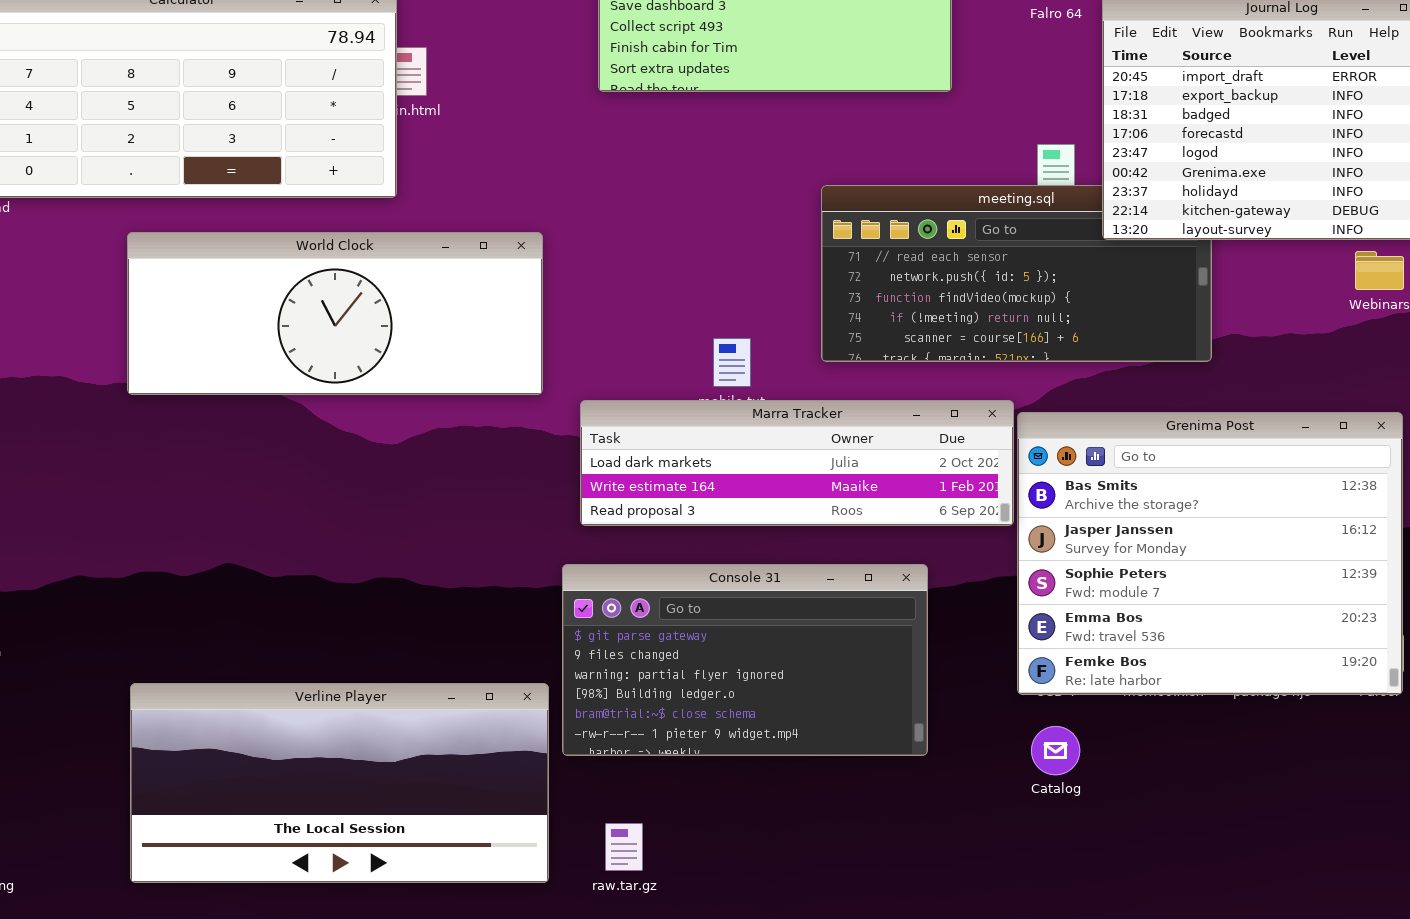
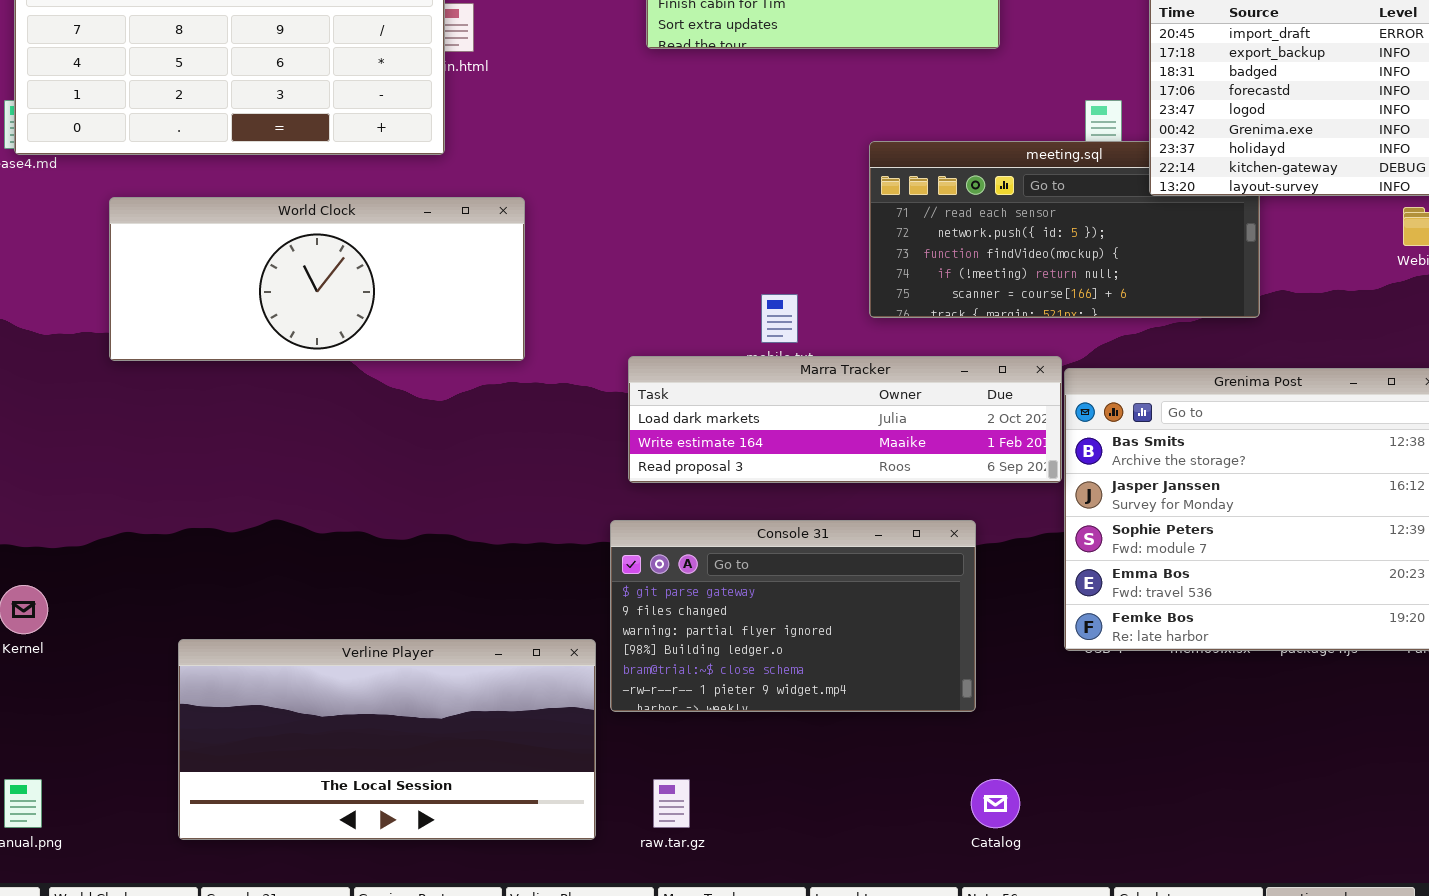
World Clock: [127,232,543,395] -> [109,197,525,361], moved
Catalog: [1031,726,1080,775] -> [971,779,1020,828], moved

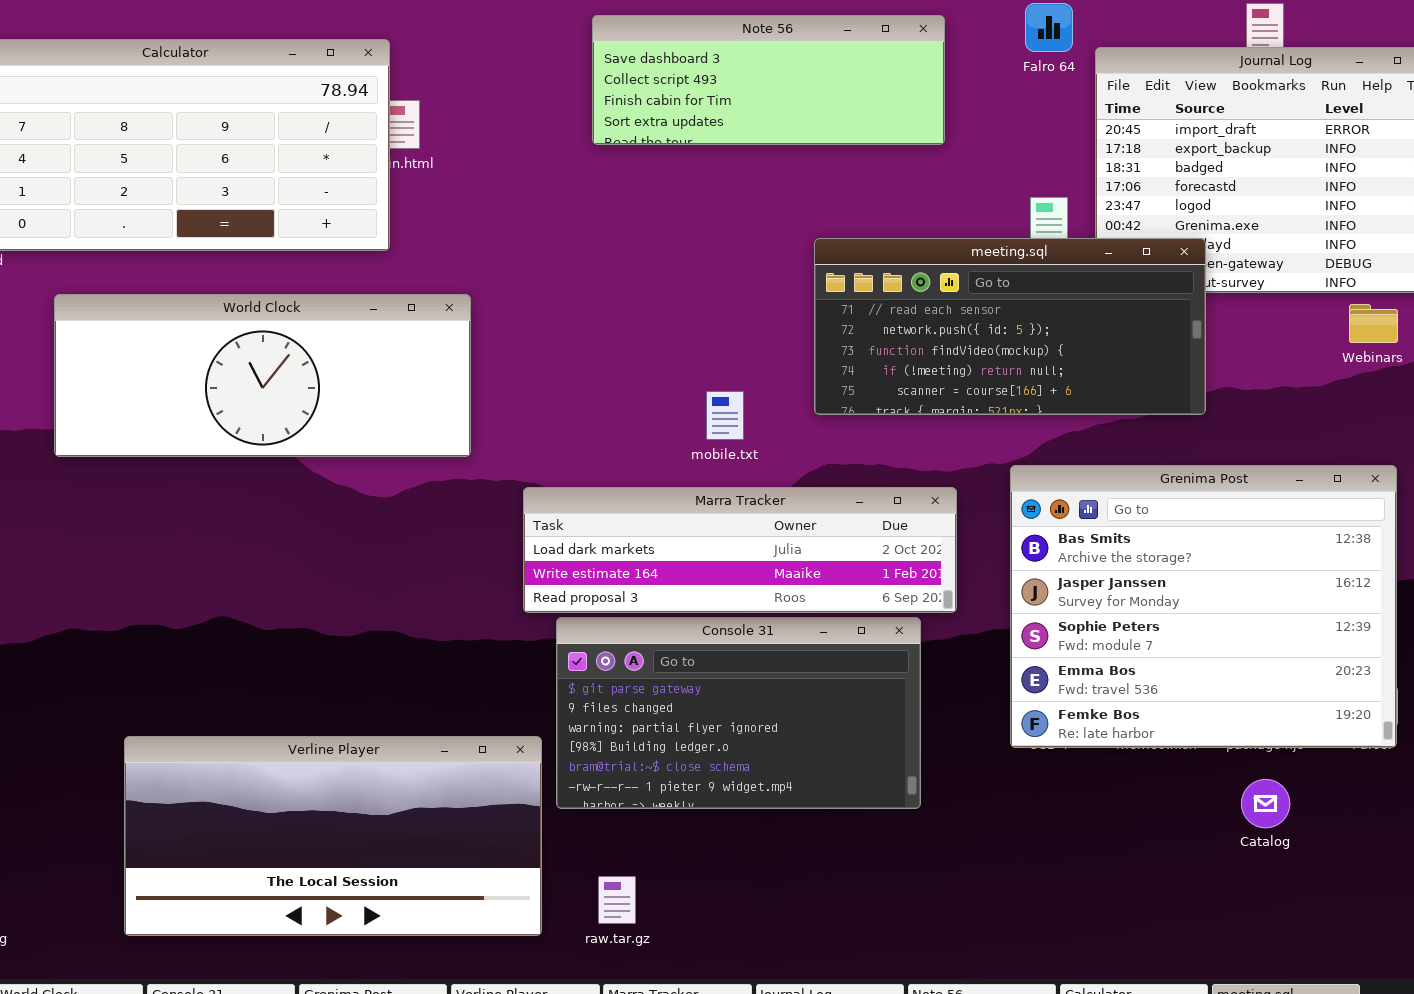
meeting.sql: [869,141,1260,318] -> [814,238,1206,415], raised
Marra Tracker: [628,356,1062,483] -> [523,487,957,613], moved
Catalog: [971,779,1020,828] -> [1241,779,1290,828], moved

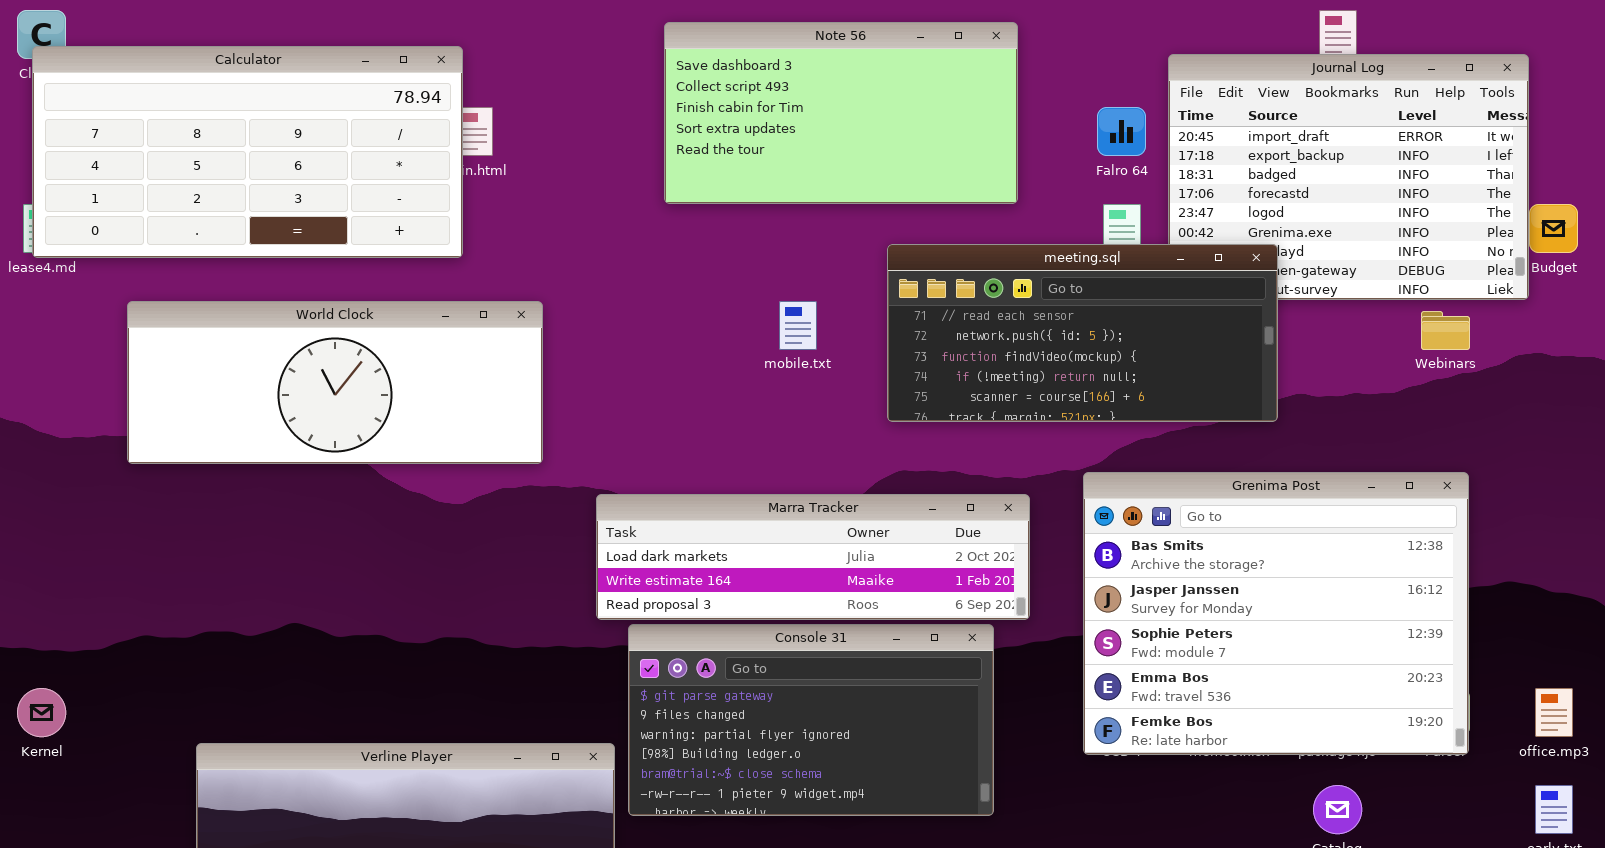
Falro 64: [1025,3,1073,52] -> [1097,107,1146,156], moved
Note 56: [592,15,945,145] -> [664,22,1018,204], resized
mobile.txt: [706,391,744,440] -> [779,301,817,350], moved

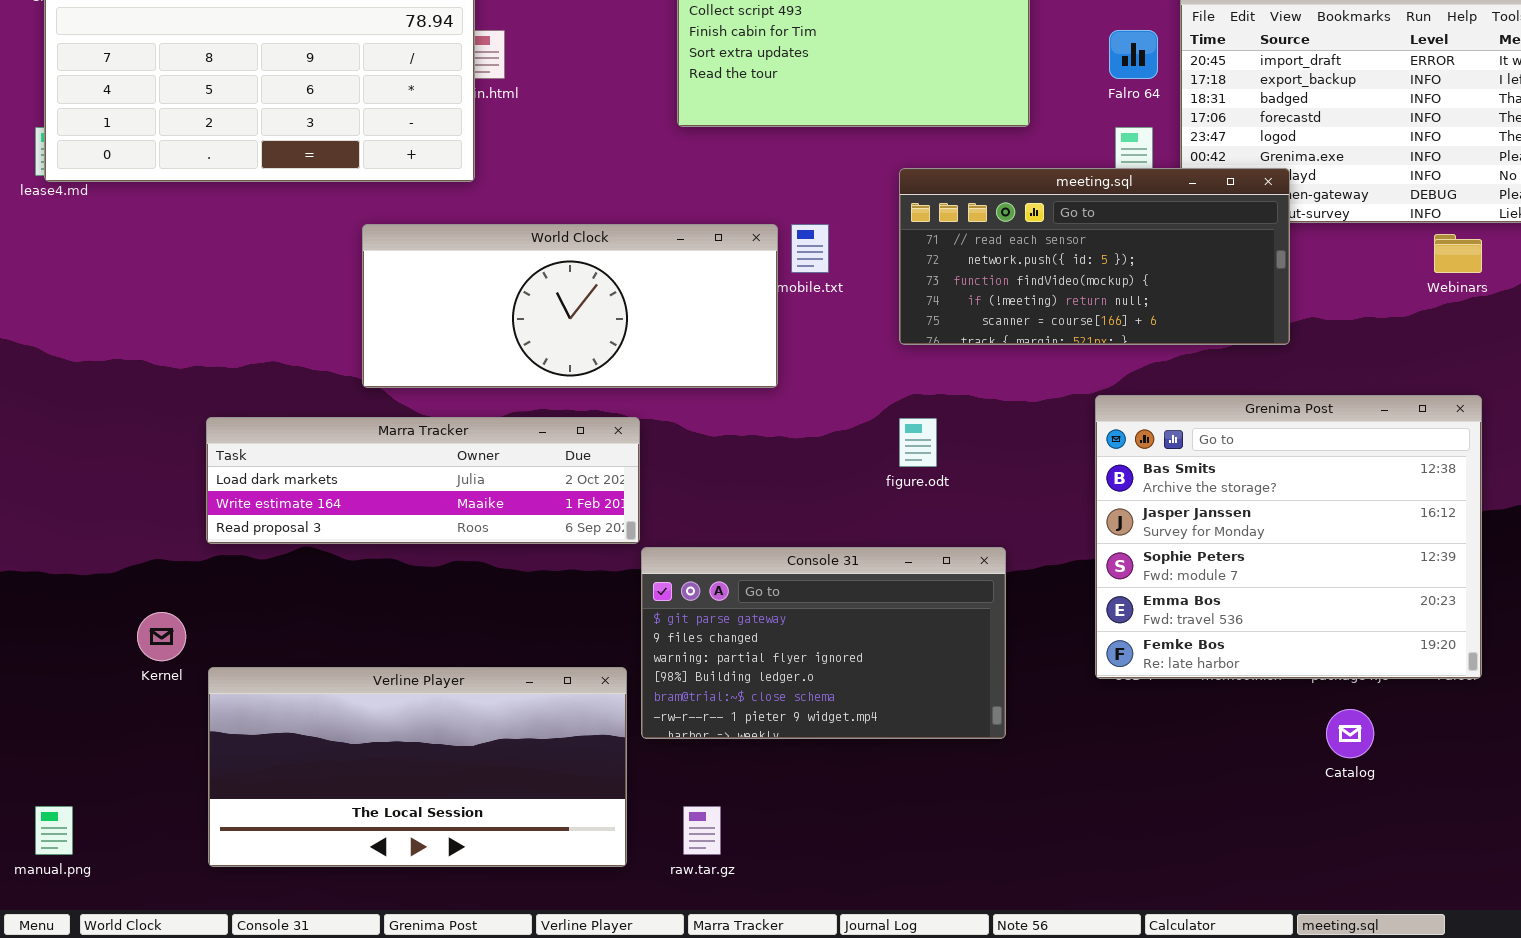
World Clock: [127,301,543,464] -> [362,224,778,388], moved
Marra Tracker: [596,494,1030,620] -> [206,417,640,544], moved
Kernel: [17,688,66,737] -> [137,612,186,661], moved

